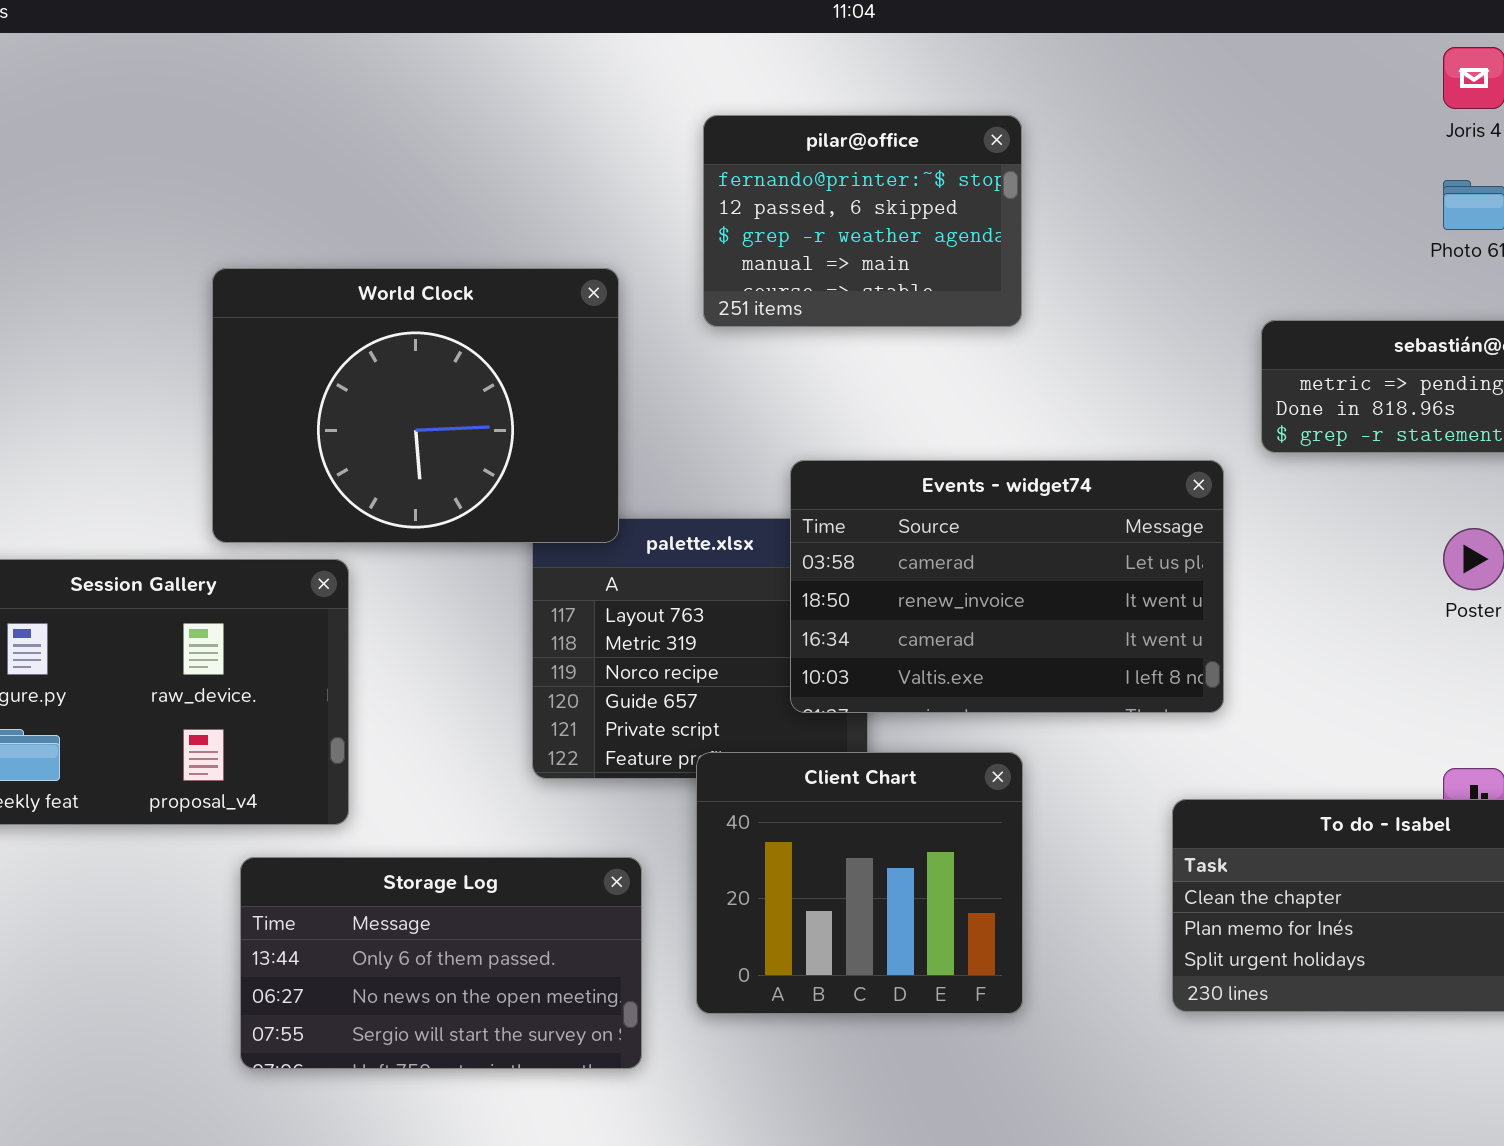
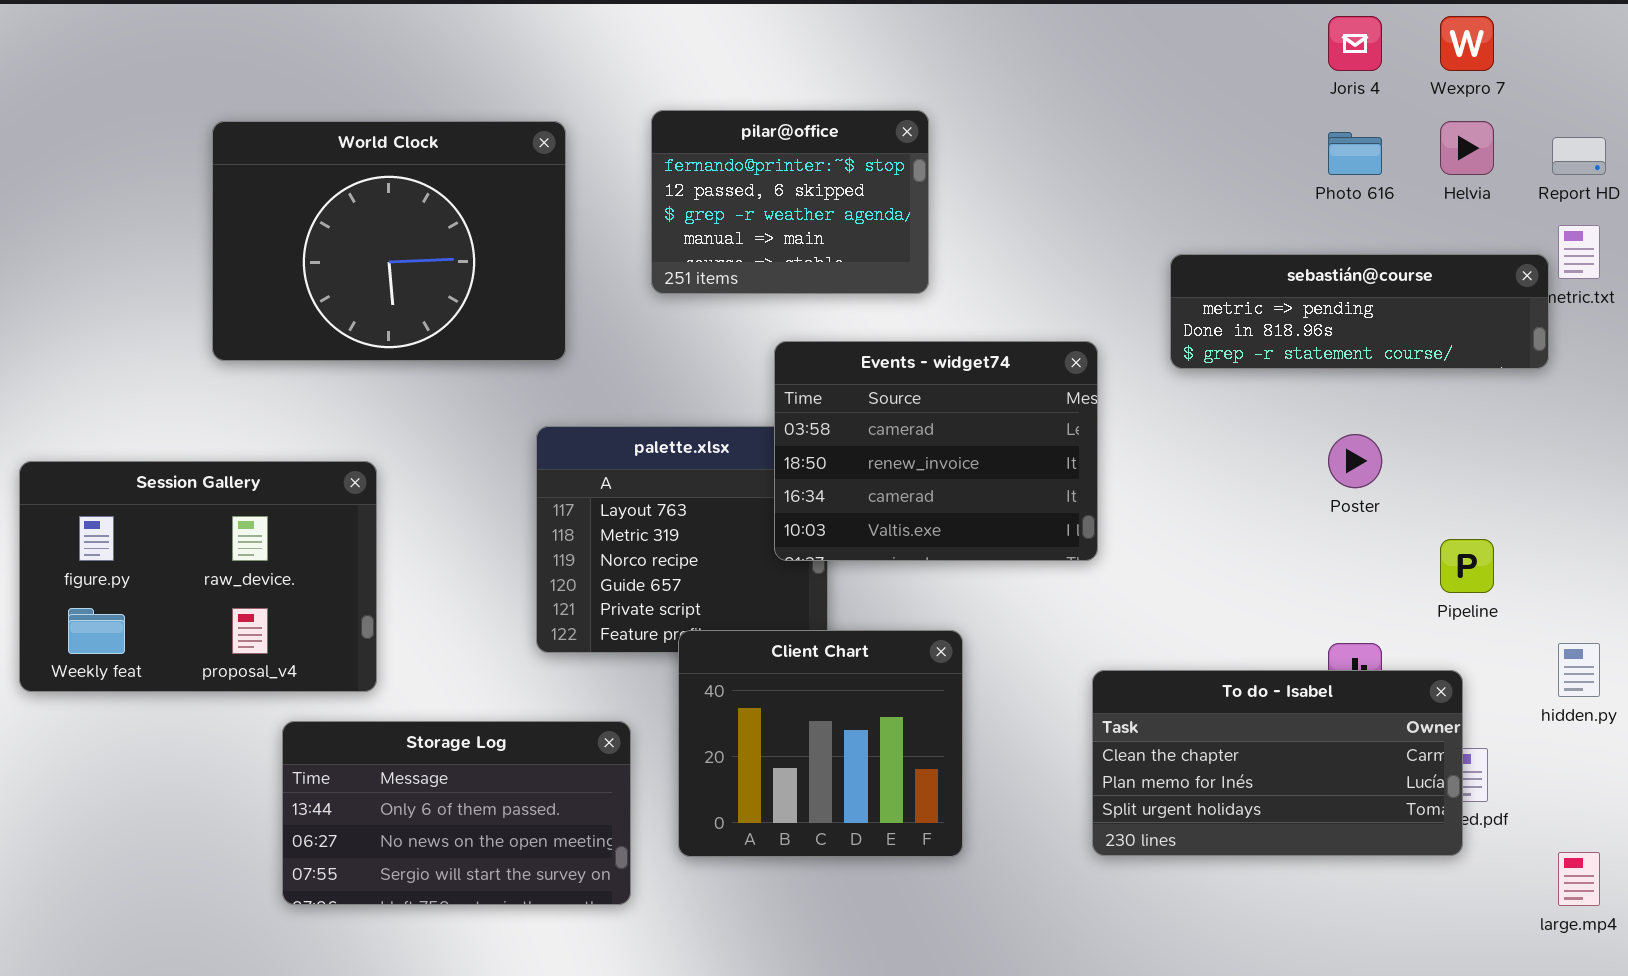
pilar@office: [703,115,1022,327] -> [651,110,929,294], moved
World Clock: [212,268,619,543] -> [212,121,566,361], moved
Events - widget74: [790,460,1224,713] -> [774,341,1098,561], moved, resized

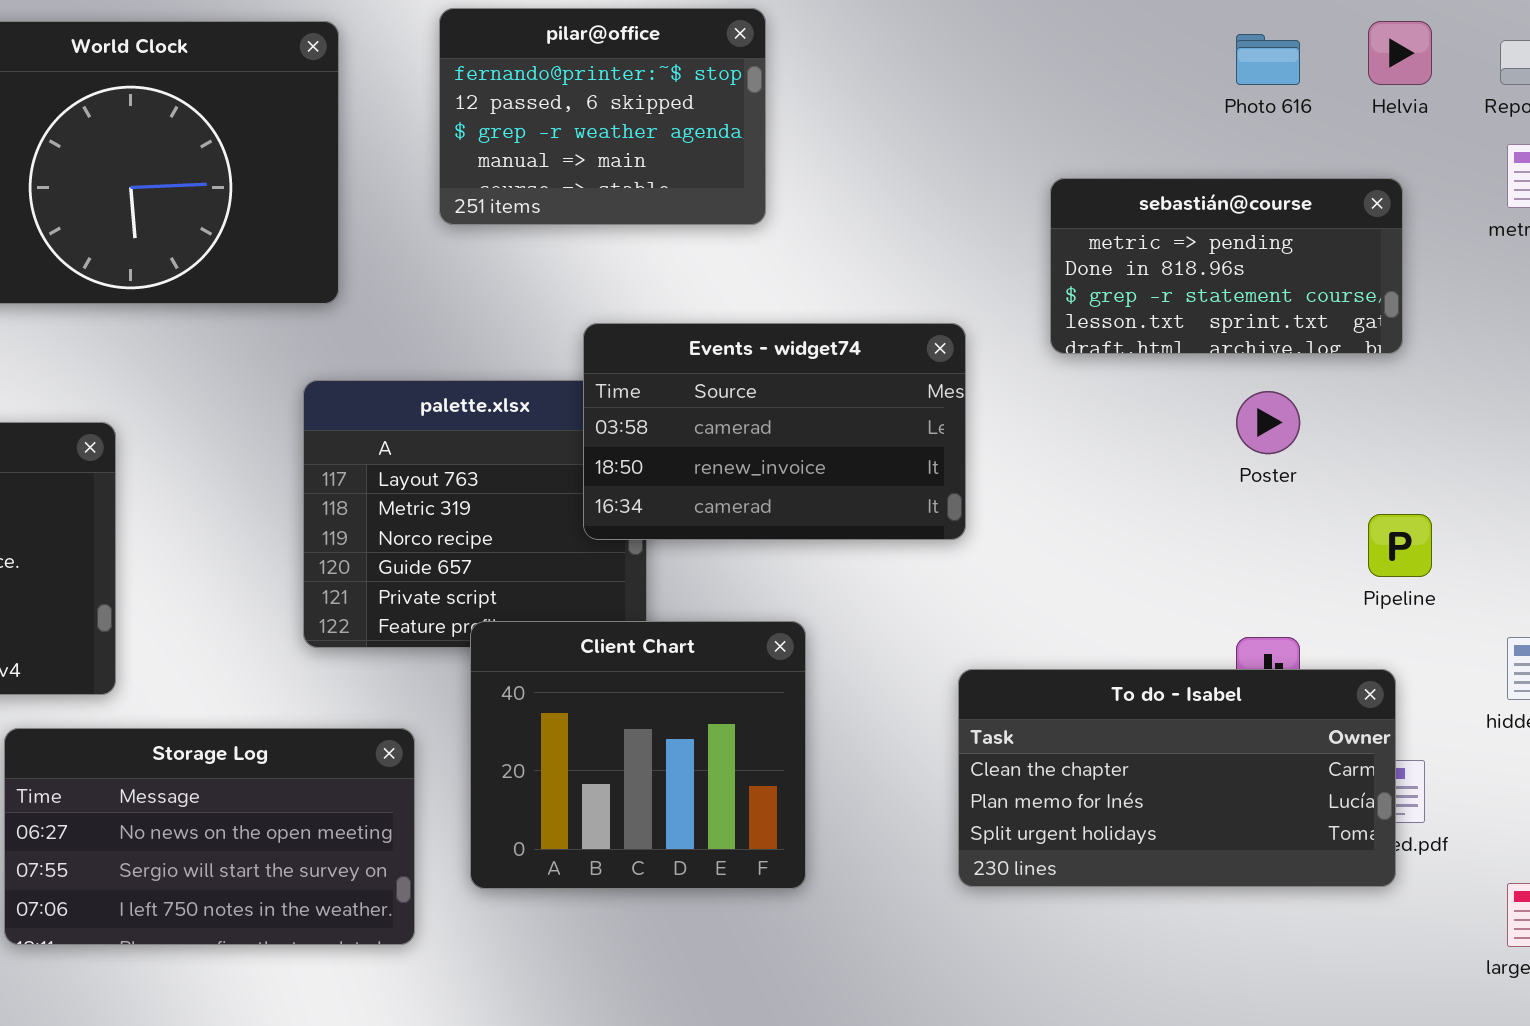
sebastián@course: [1170,254,1549,369] -> [1050,178,1403,354], resized
Events - widget74: [774,341,1098,561] -> [583,323,966,540], resized
Storage Log: [282,721,631,905] -> [4,728,415,945], scrolled down 1 row

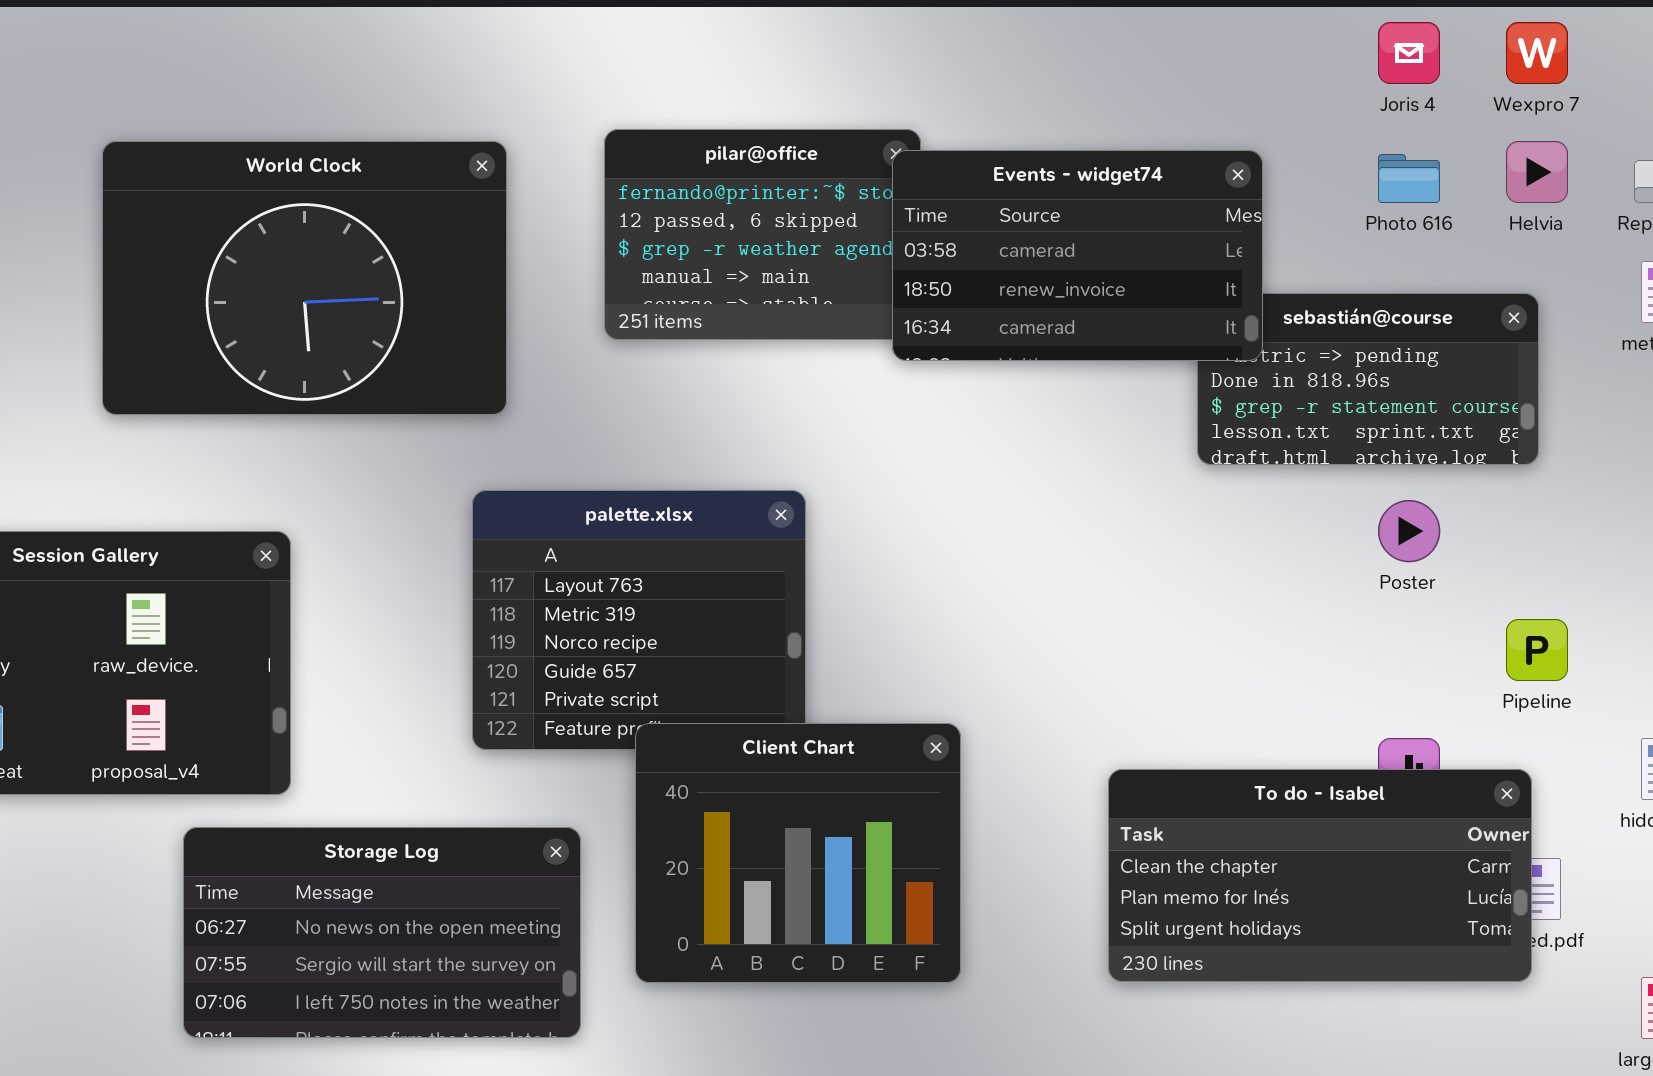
Events - widget74: [583,323,966,540] -> [892,150,1263,361], moved

